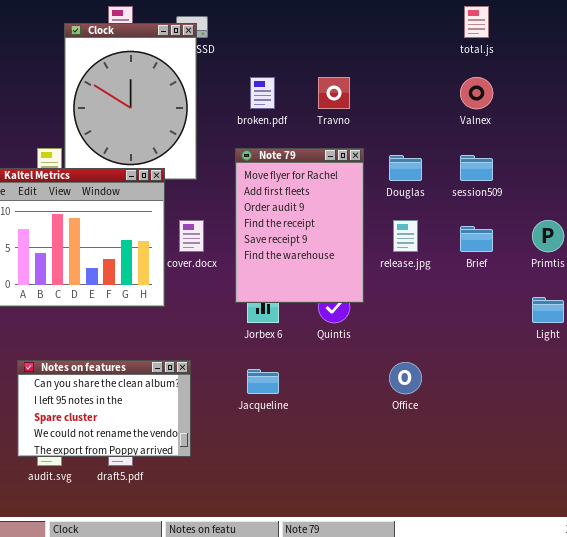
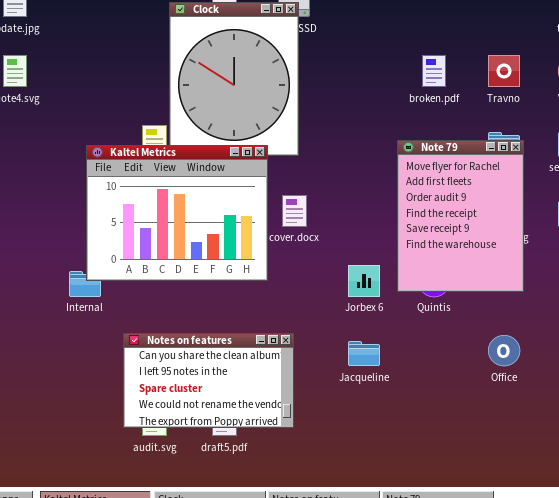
broken.pdf: [250,77,275,109] -> [422,55,446,87], moved
Travno: [318,77,350,109] -> [488,55,520,87], moved
Note 79: [235,148,364,303] -> [397,140,524,292], moved

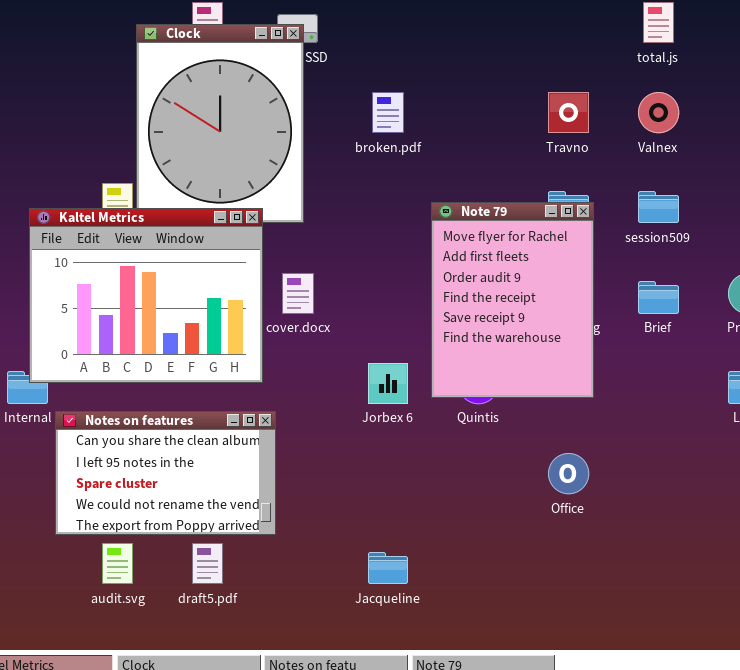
broken.pdf: [422,55,446,87] -> [372,92,404,133], moved
Notes on features: [123,333,294,428] -> [55,411,276,535], moved
Jacqueline: [348,341,380,366] -> [368,552,408,584], moved

